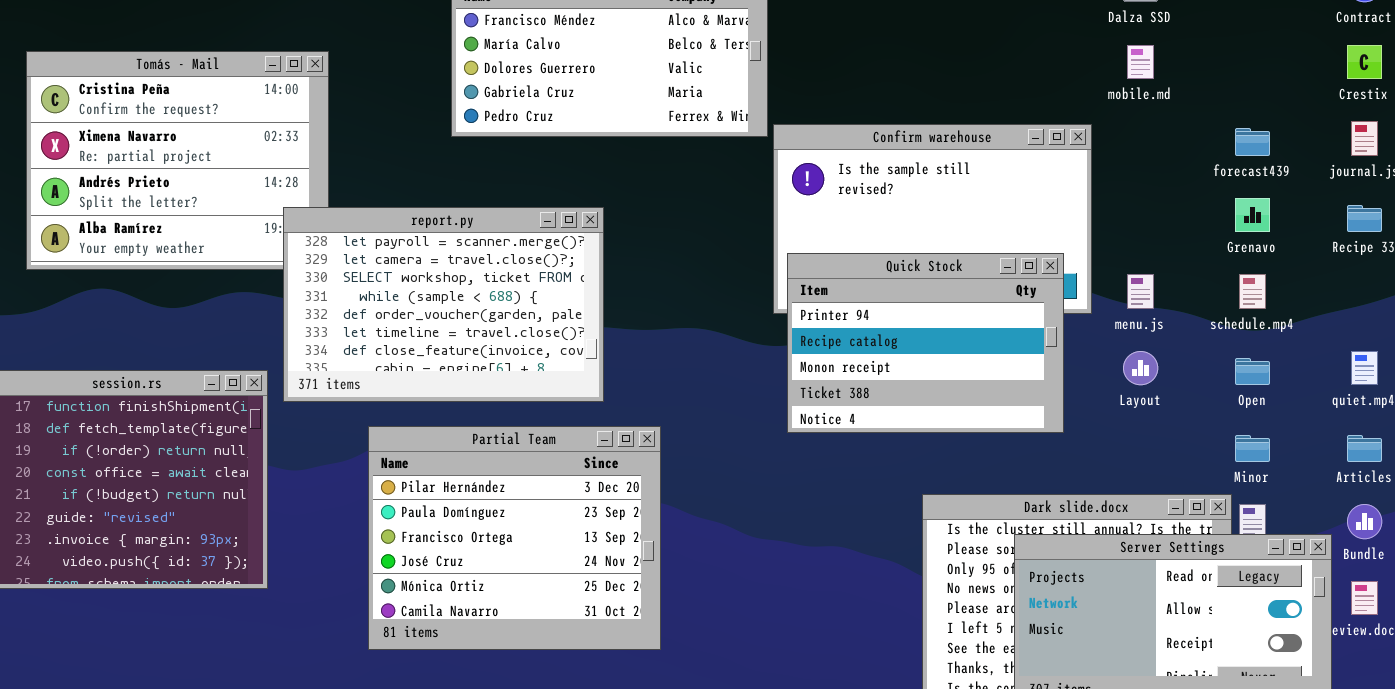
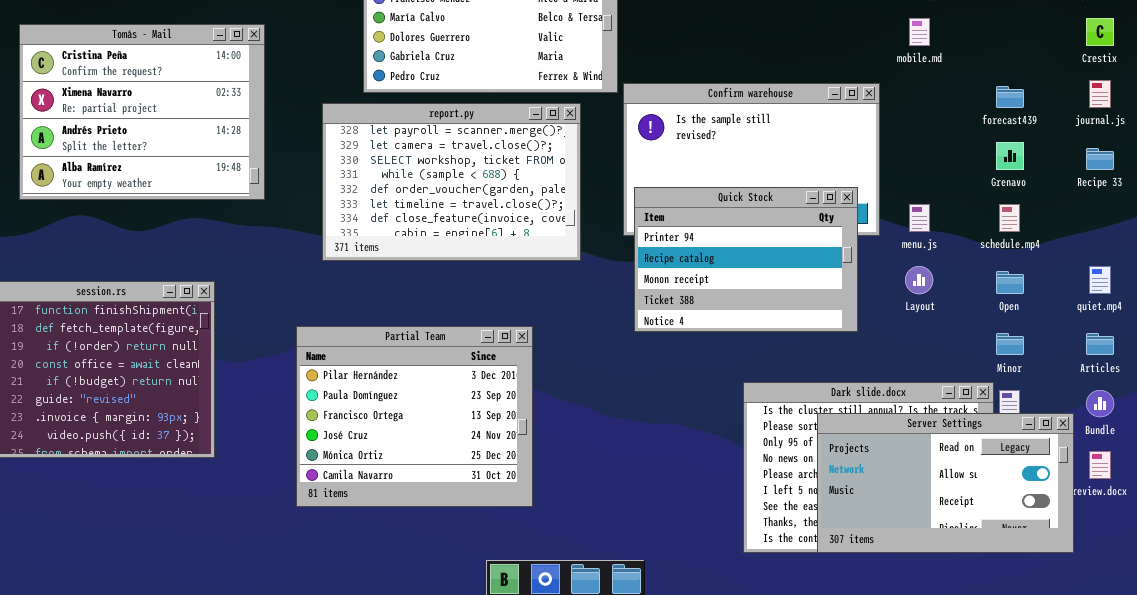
report.py: [283,207,604,402] -> [322,103,581,261], moved

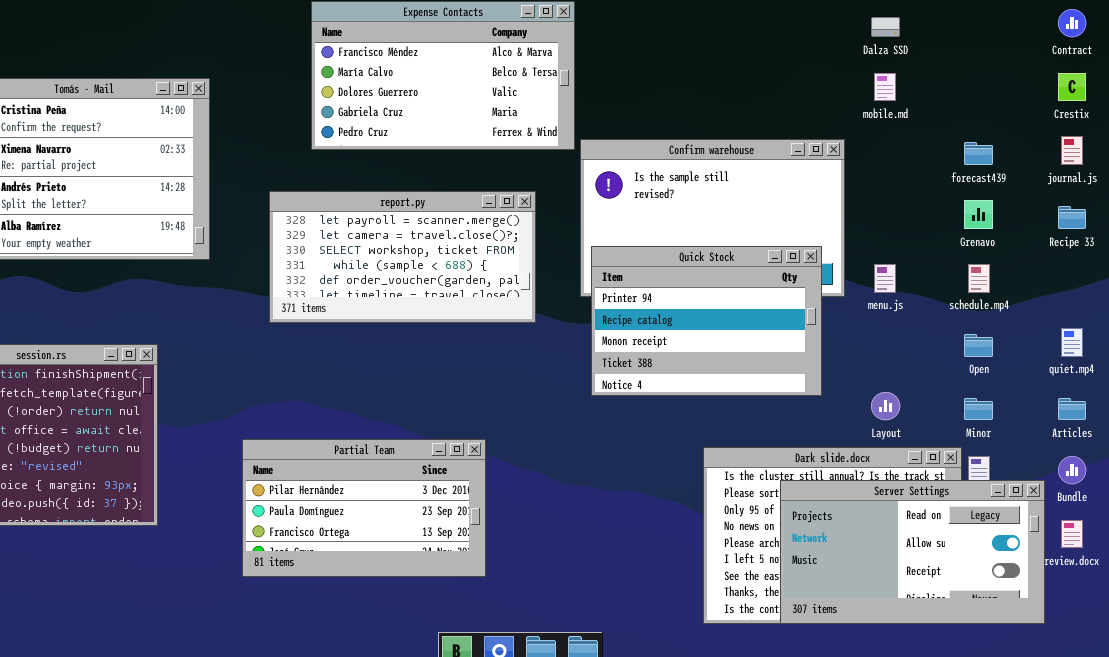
report.py: [322,103,581,261] -> [269,191,536,323], resized
Layout: [905,266,933,294] -> [871,392,900,420], moved
Partial Team: [296,326,533,507] -> [242,439,486,577], resized

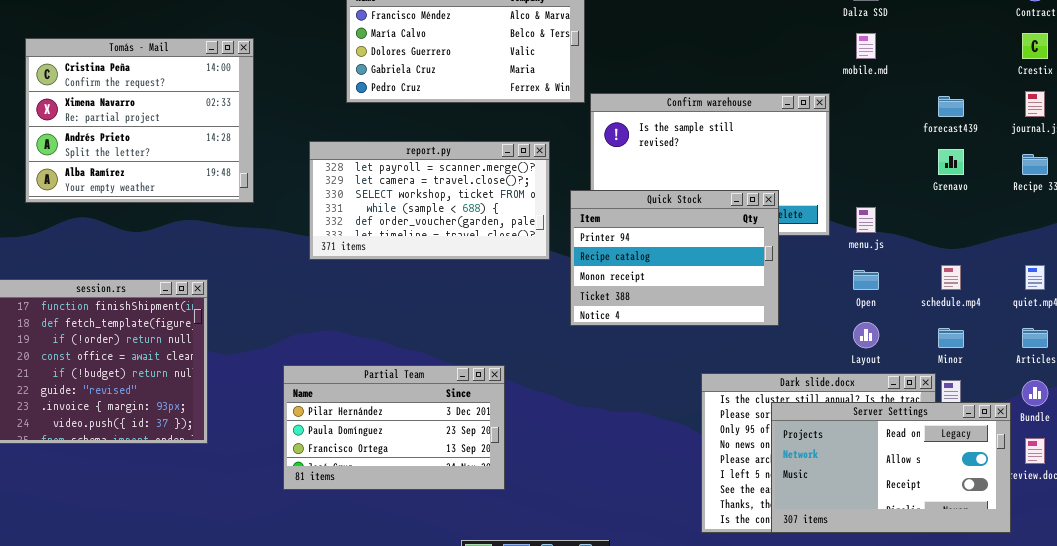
Quick Stock: [591,246,822,396] -> [570,190,779,326], moved
schedule.mp4: [968,264,990,293] -> [941,265,961,290], moved
Open: [964,334,993,357] -> [853,270,879,290], moved

